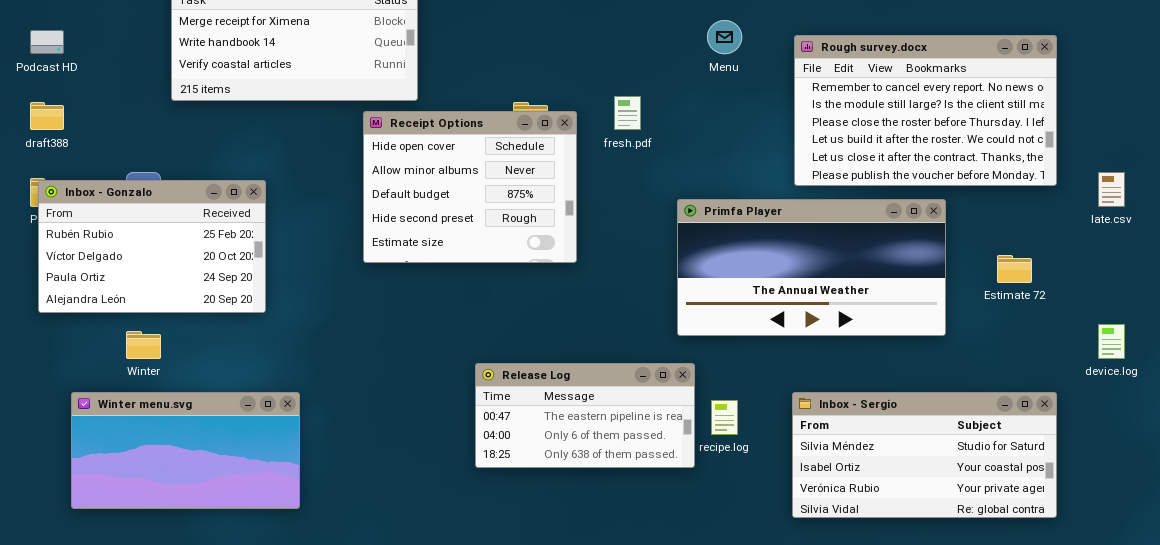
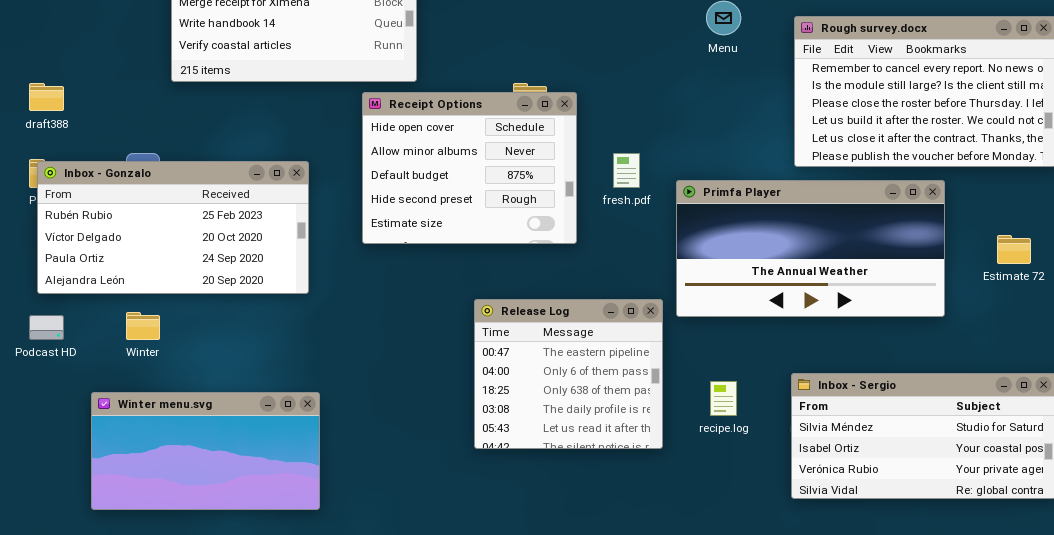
Podcast HD: [30,30,64,54] -> [29,315,64,340], moved
fresh.pdf: [614,96,641,130] -> [613,153,640,188], moved
Inbox - Gonzalo: [38,180,266,313] -> [37,161,309,294], resized
Release Log: [475,363,695,468] -> [474,299,663,449], resized
Winter menu.svg: [71,392,300,509] -> [91,392,320,510], moved

